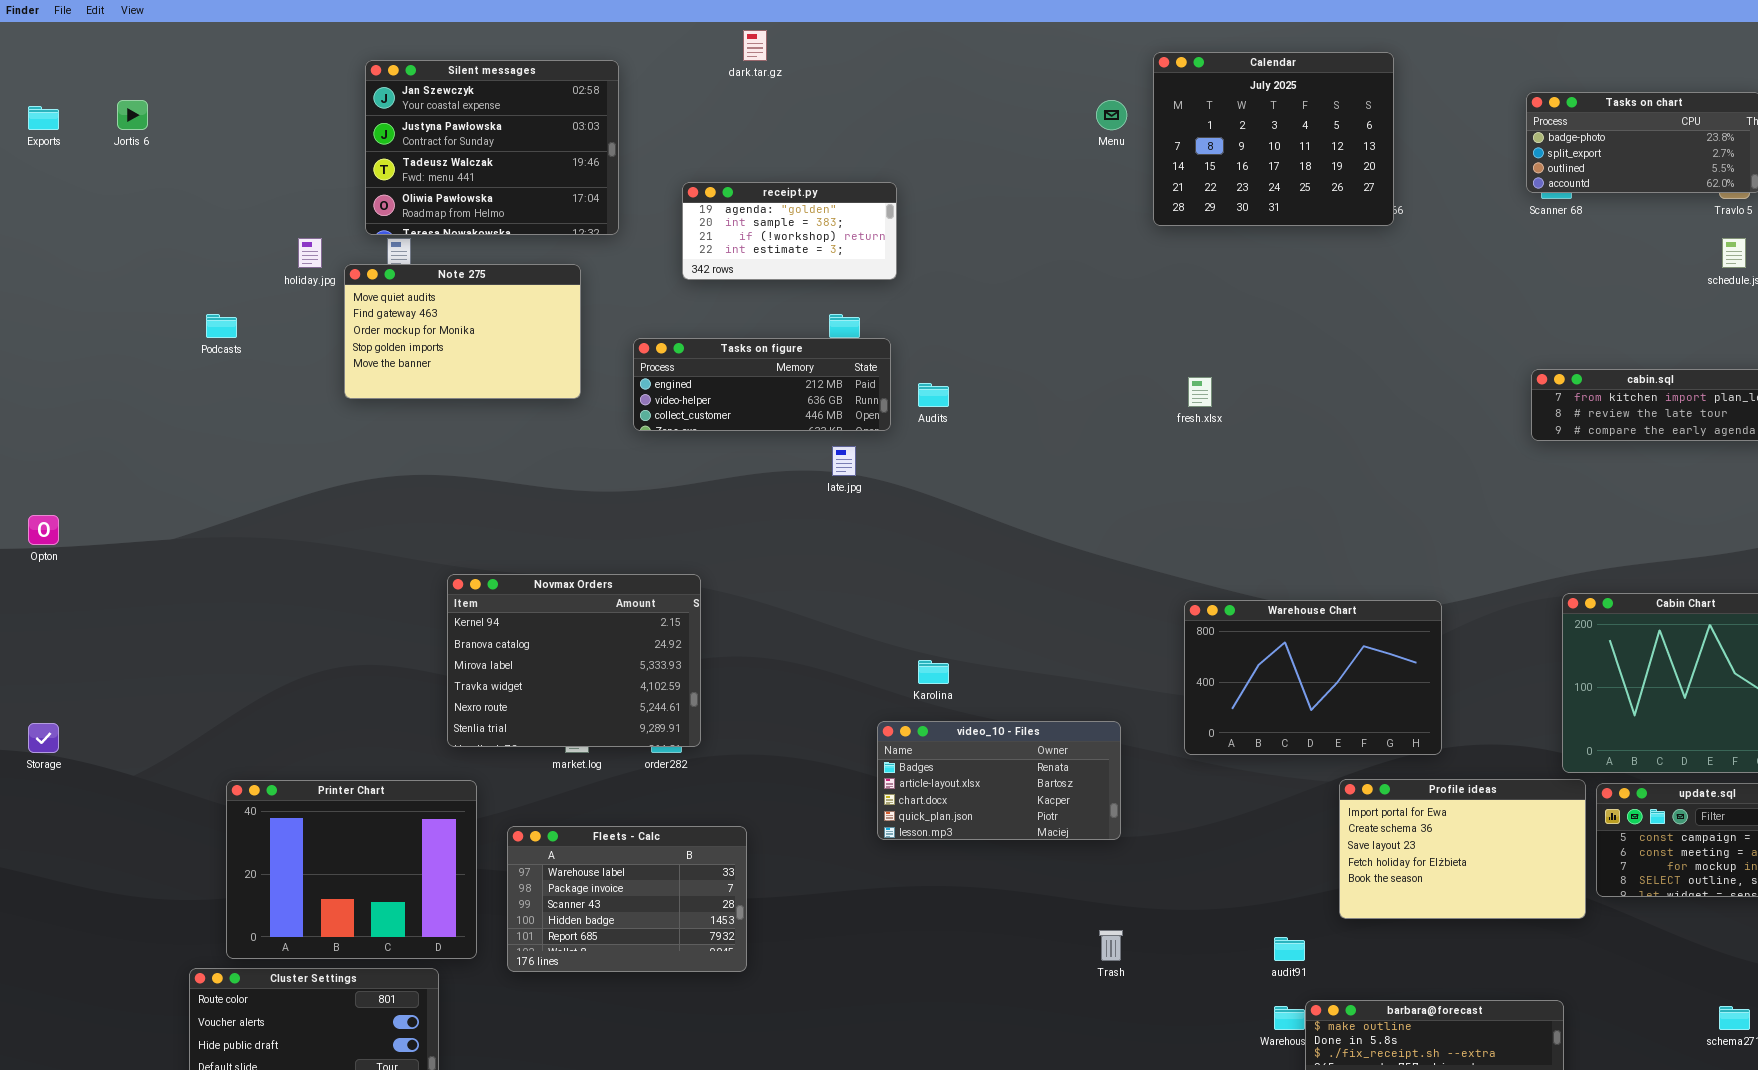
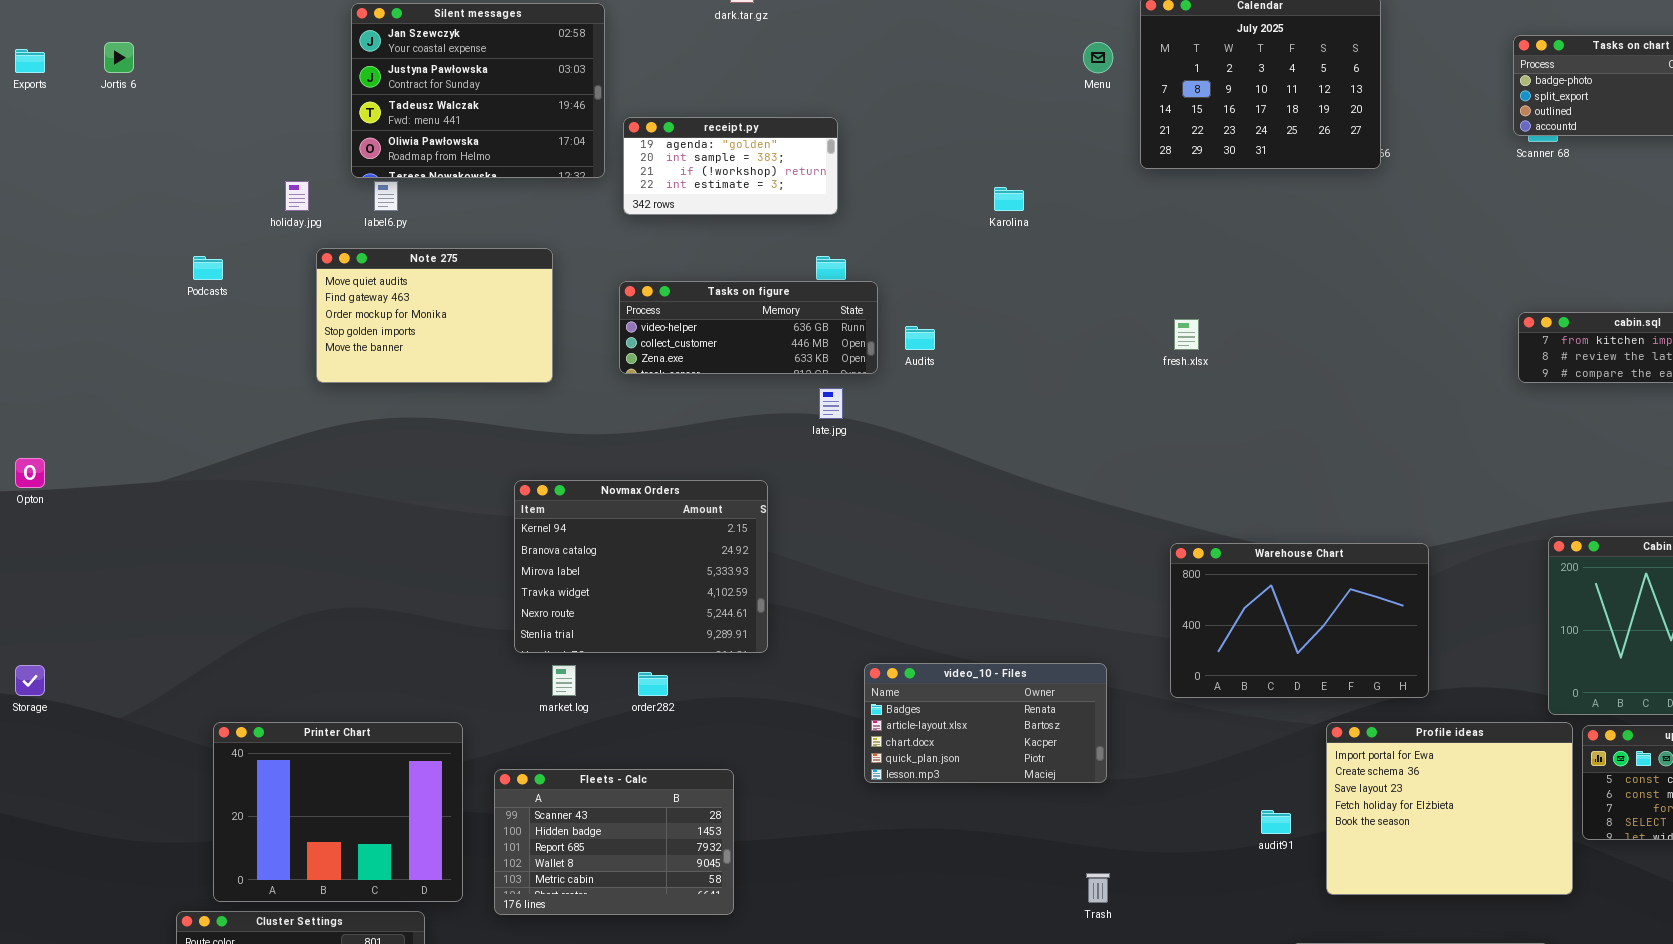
receipt.py: [682,182,897,280] -> [623,117,838,215], moved
Note 275: [344,264,581,399] -> [316,248,553,383], moved
Tasks on figure: [633,338,891,431] -> [619,281,878,374], scrolled down 1 row
Novmax Orders: [447,574,701,747] -> [514,480,768,653], moved
Karolina: [918,660,949,684] -> [994,187,1024,211], moved
Profile ideas: [1339,779,1586,919] -> [1326,722,1573,895], resized
Fleets - Calc: [507,826,747,972] -> [494,769,734,915], scrolled down 2 rows
audit91: [1274,937,1305,961] -> [1261,810,1291,834], moved

